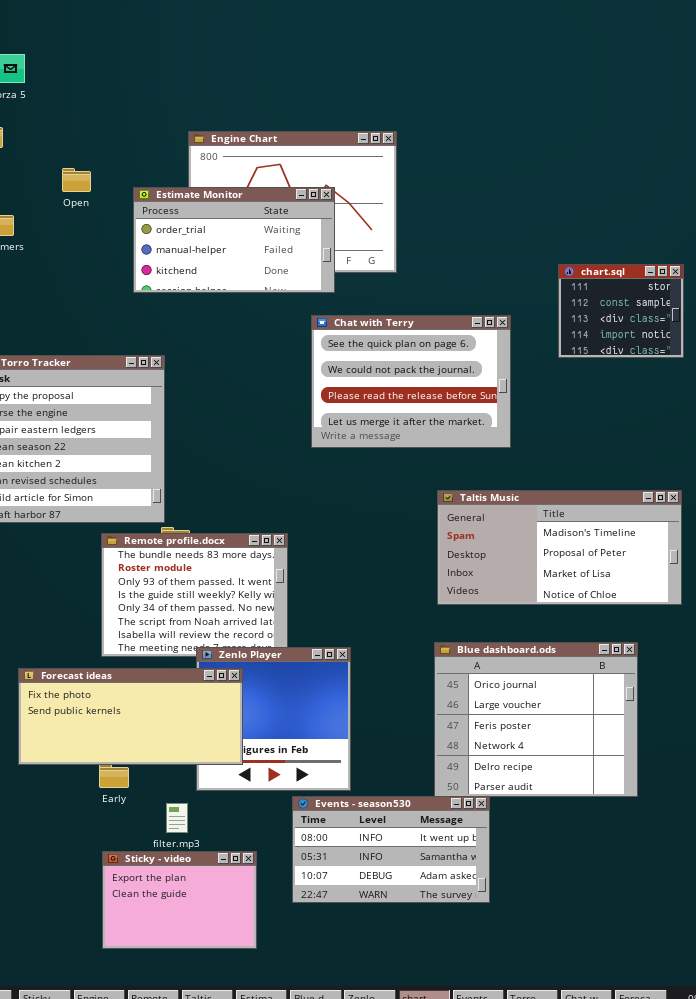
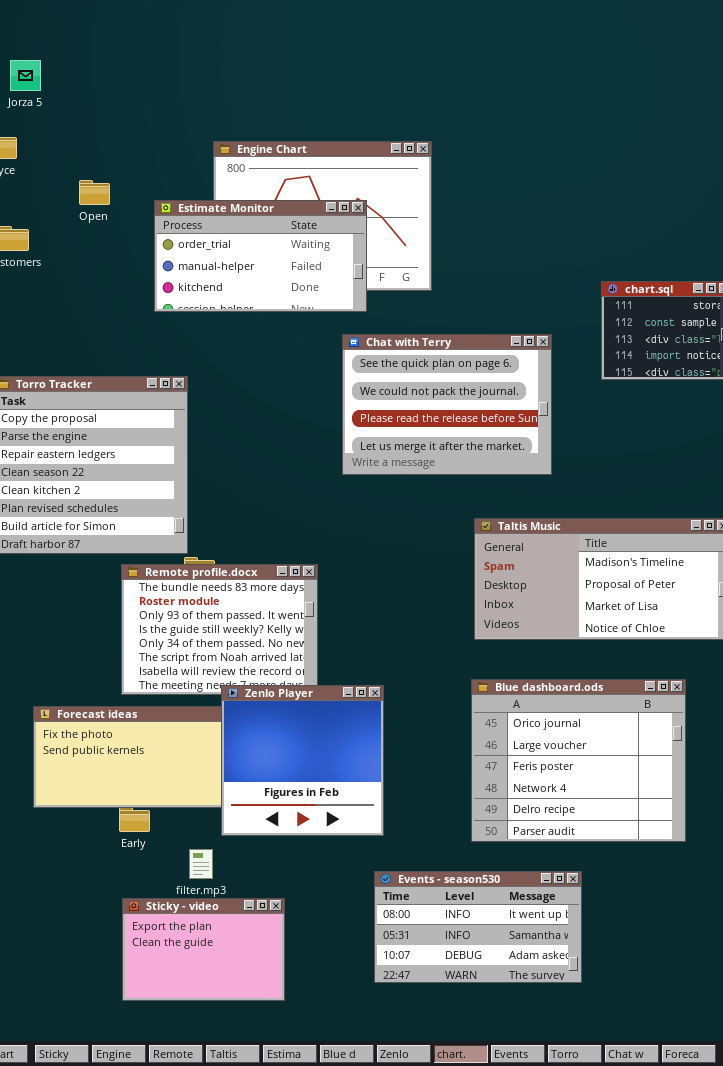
Zenlo Player: [196,647,351,791] -> [221,685,384,836], raised
Events - season530: [292,796,490,903] -> [374,871,582,983], moved

